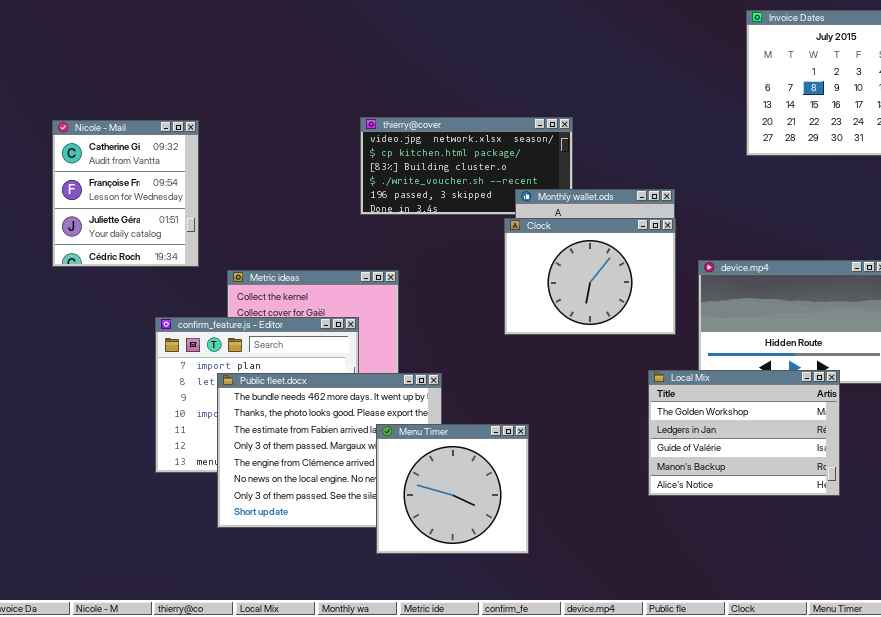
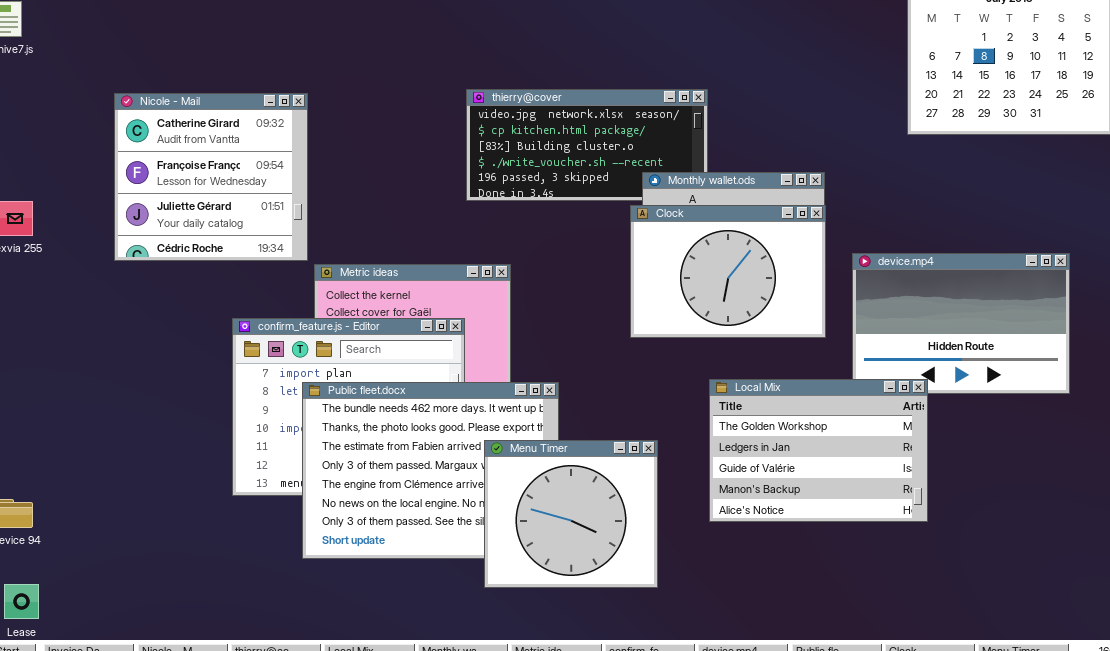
Nicole - Mail: [52,120,199,267] -> [114,93,308,261], resized
Local Mix: [648,370,840,496] -> [709,379,928,522], moved

